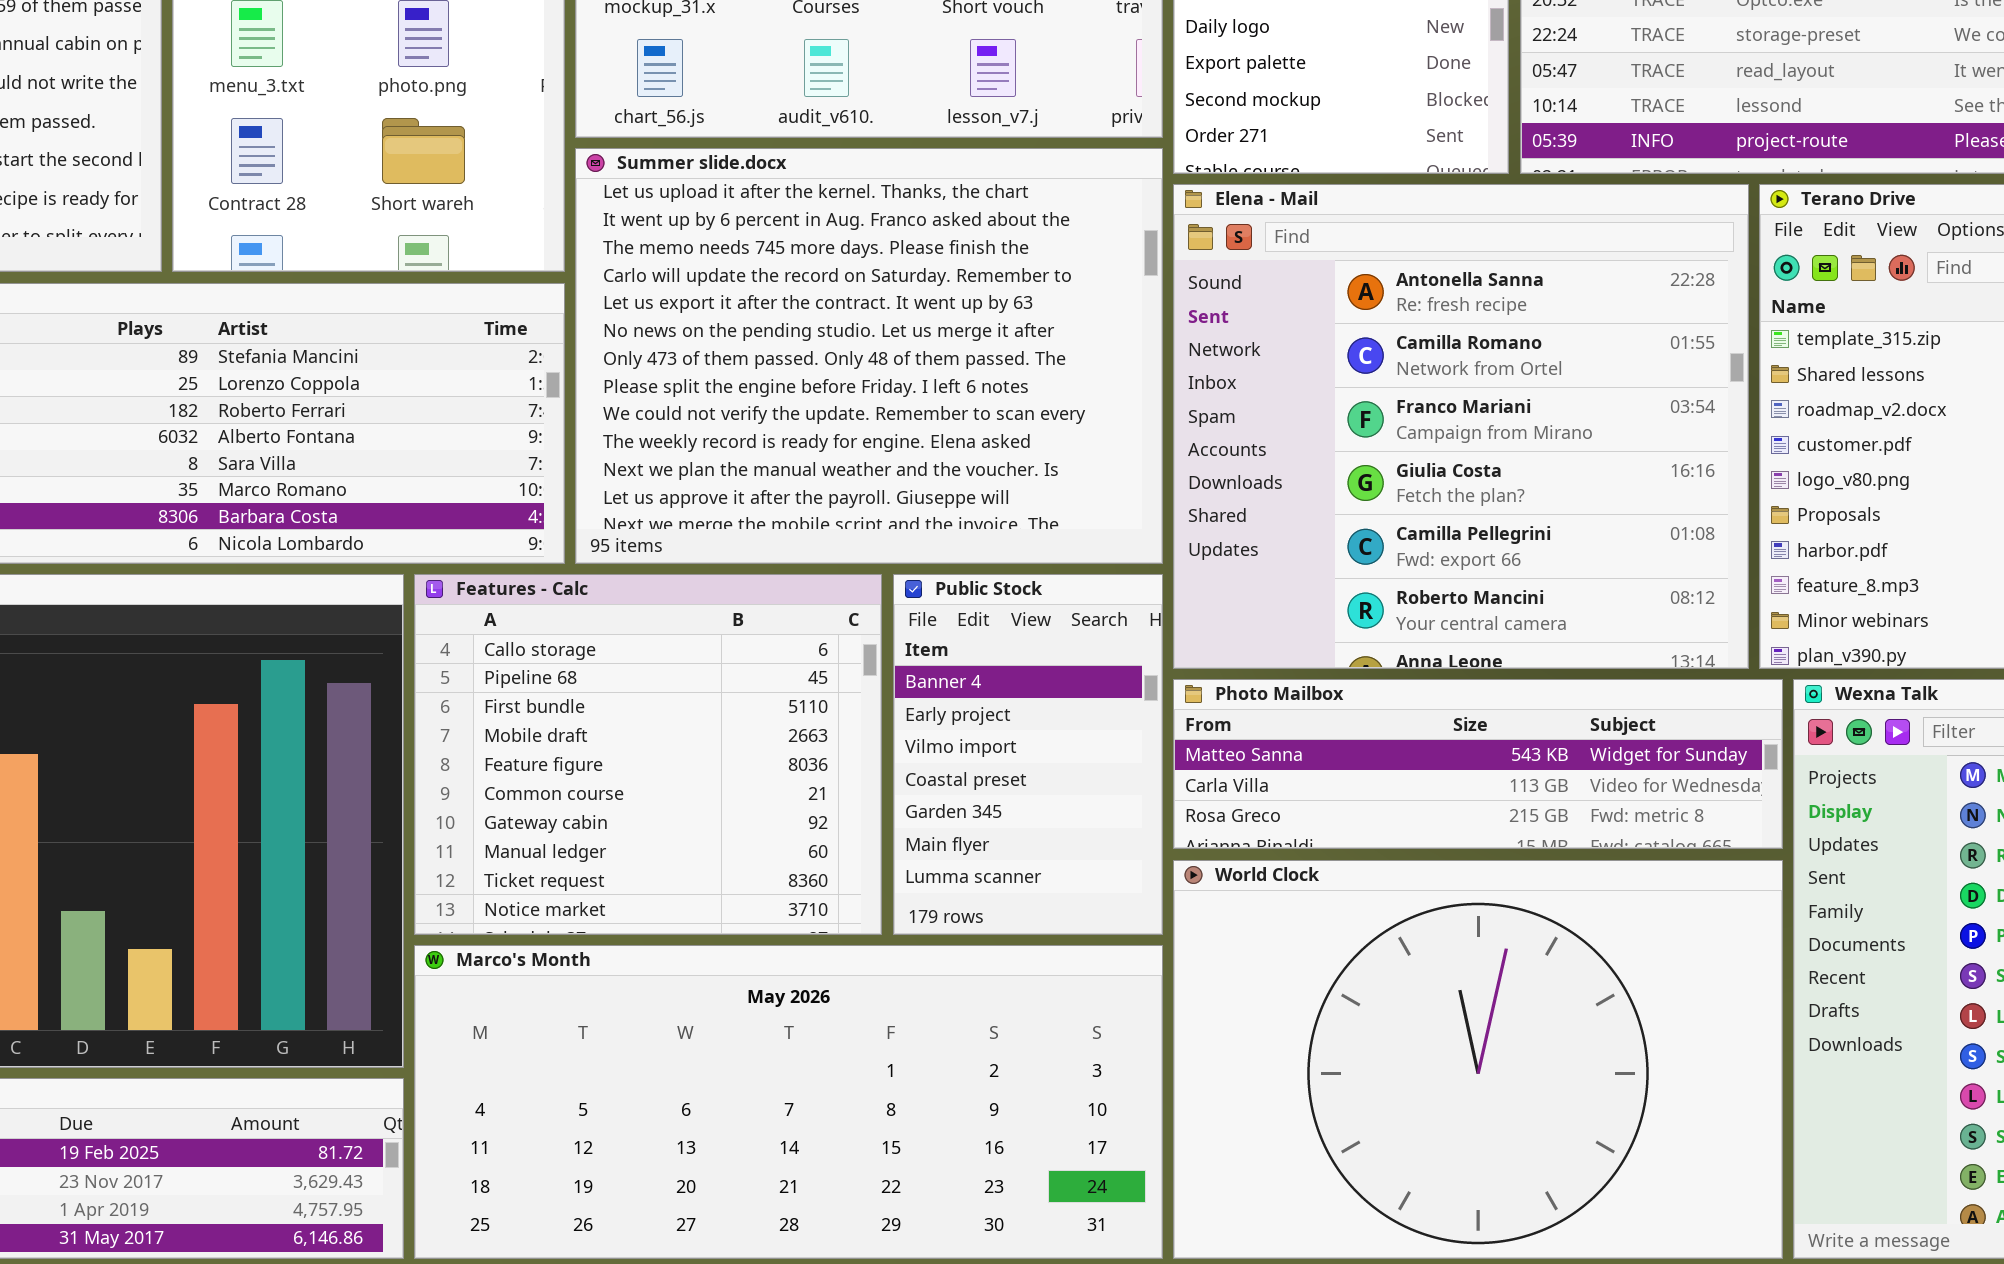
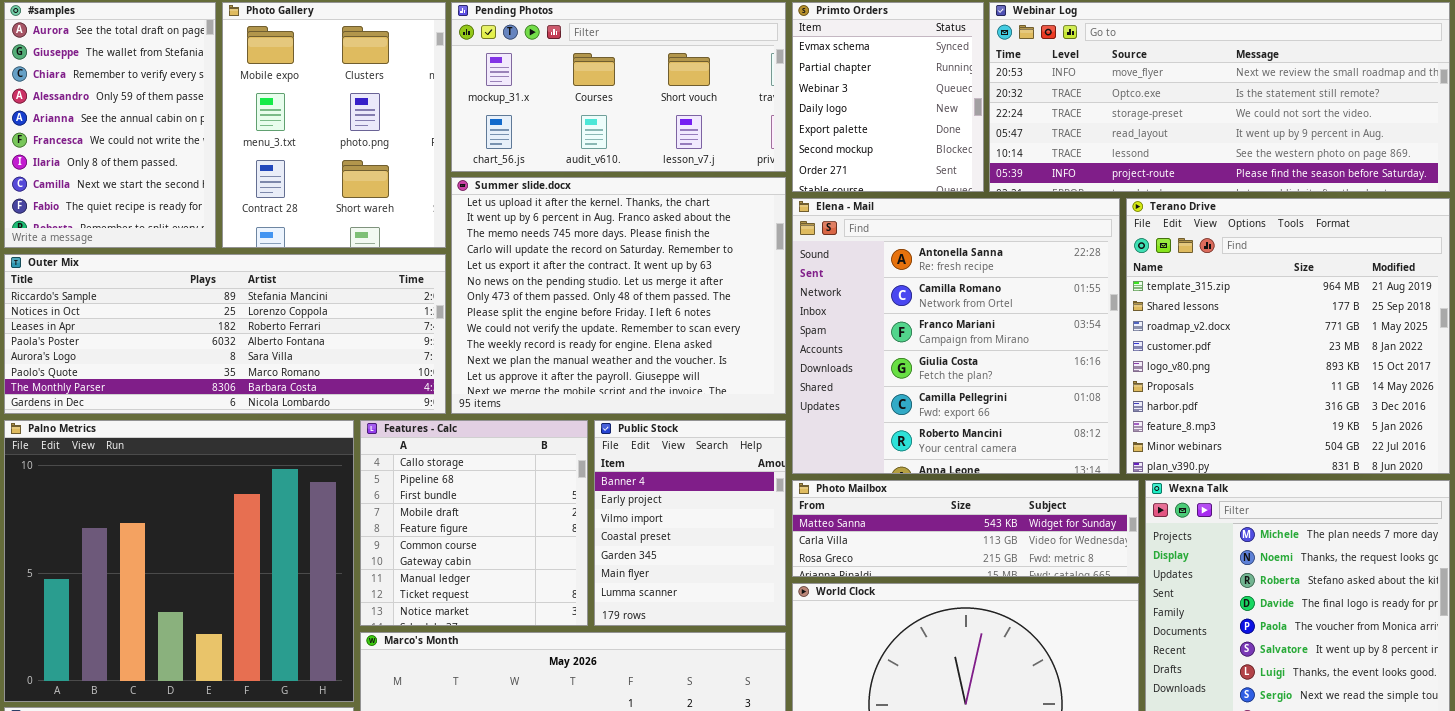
Features - Calc: [414,574,882,935] -> [360,420,588,626], resized
Public Stock: [893,574,1163,935] -> [594,420,786,626], resized

